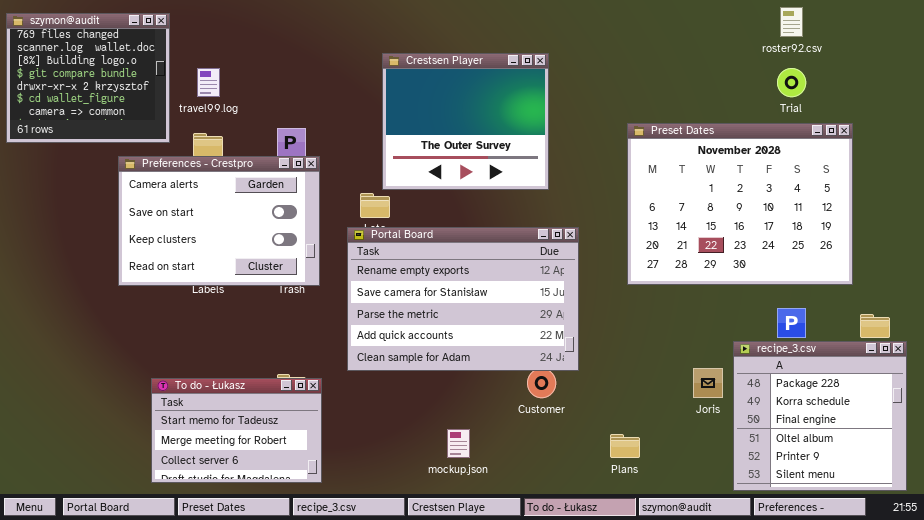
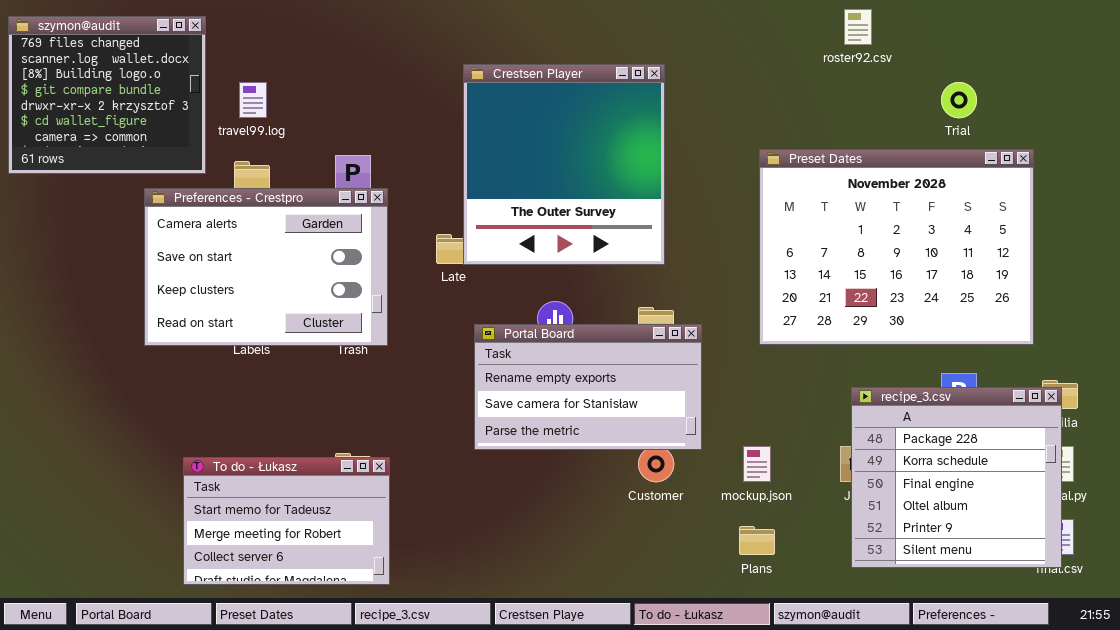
roster92.csv: [780,7,803,37] -> [844,9,872,45], moved
Crestsen Player: [382,53,549,190] -> [463,64,665,265], resized
Portal Board: [347,227,579,371] -> [474,324,702,450], resized
recipe_3.csv: [733,341,907,491] -> [851,387,1062,568], moved
mockup.json: [447,429,470,458] -> [743,446,771,482], moved

